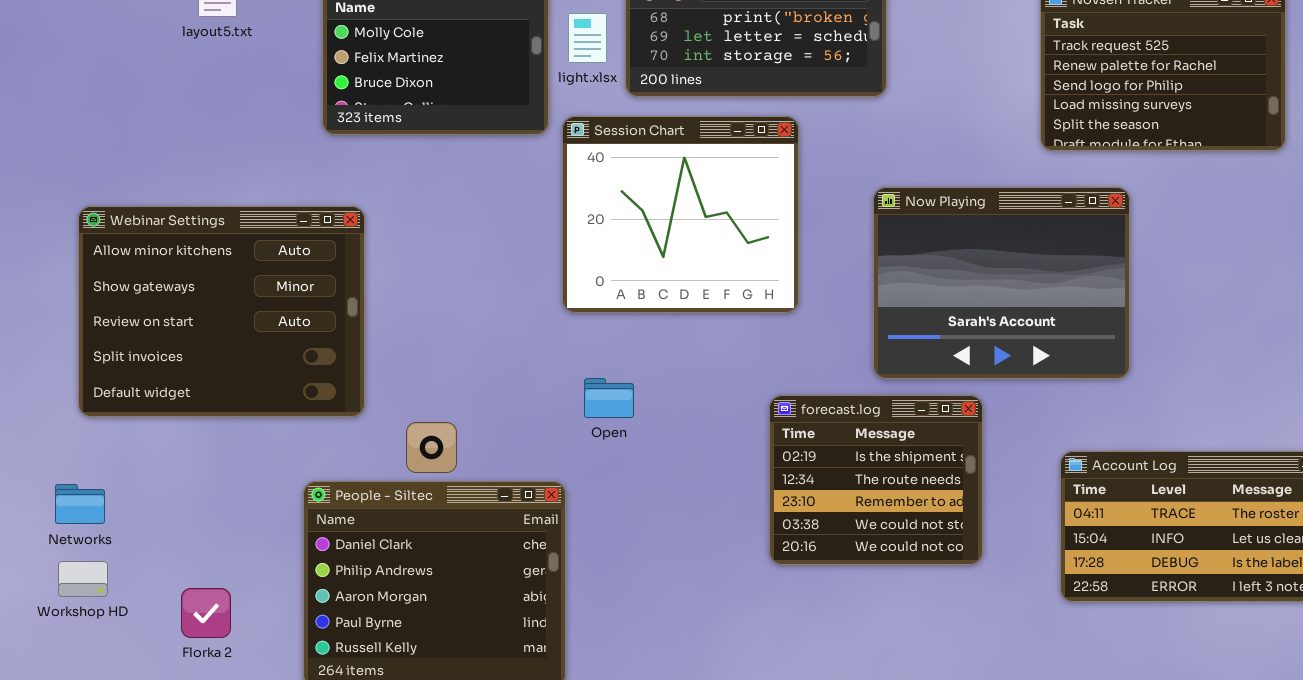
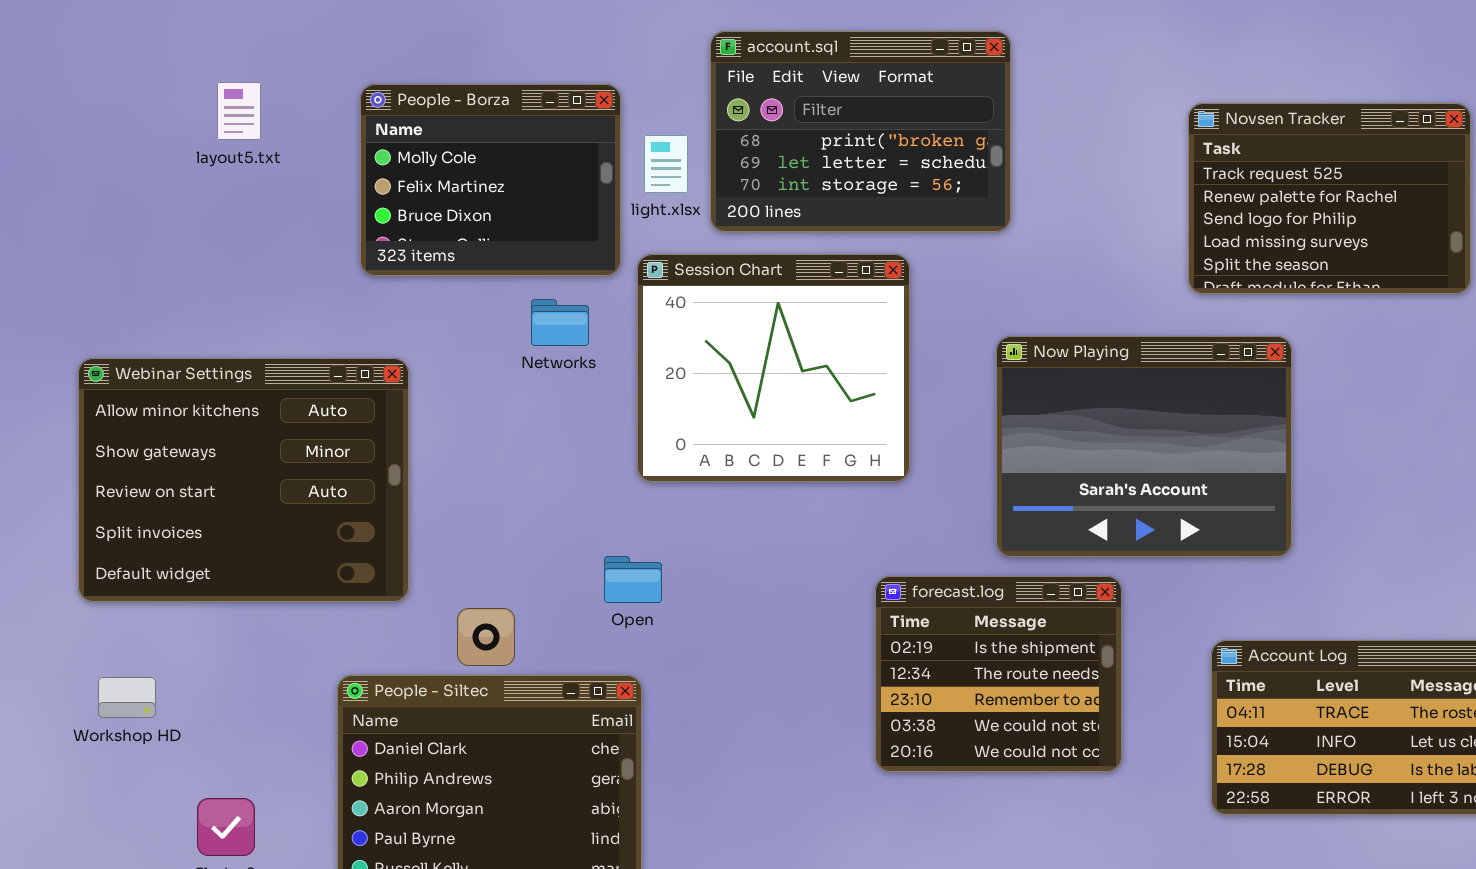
Open: [584,378,634,418] -> [604,556,662,603], moved
Networks: [55,484,105,524] -> [531,299,589,346], moved
Workshop HD: [58,561,108,597] -> [98,677,156,718], moved

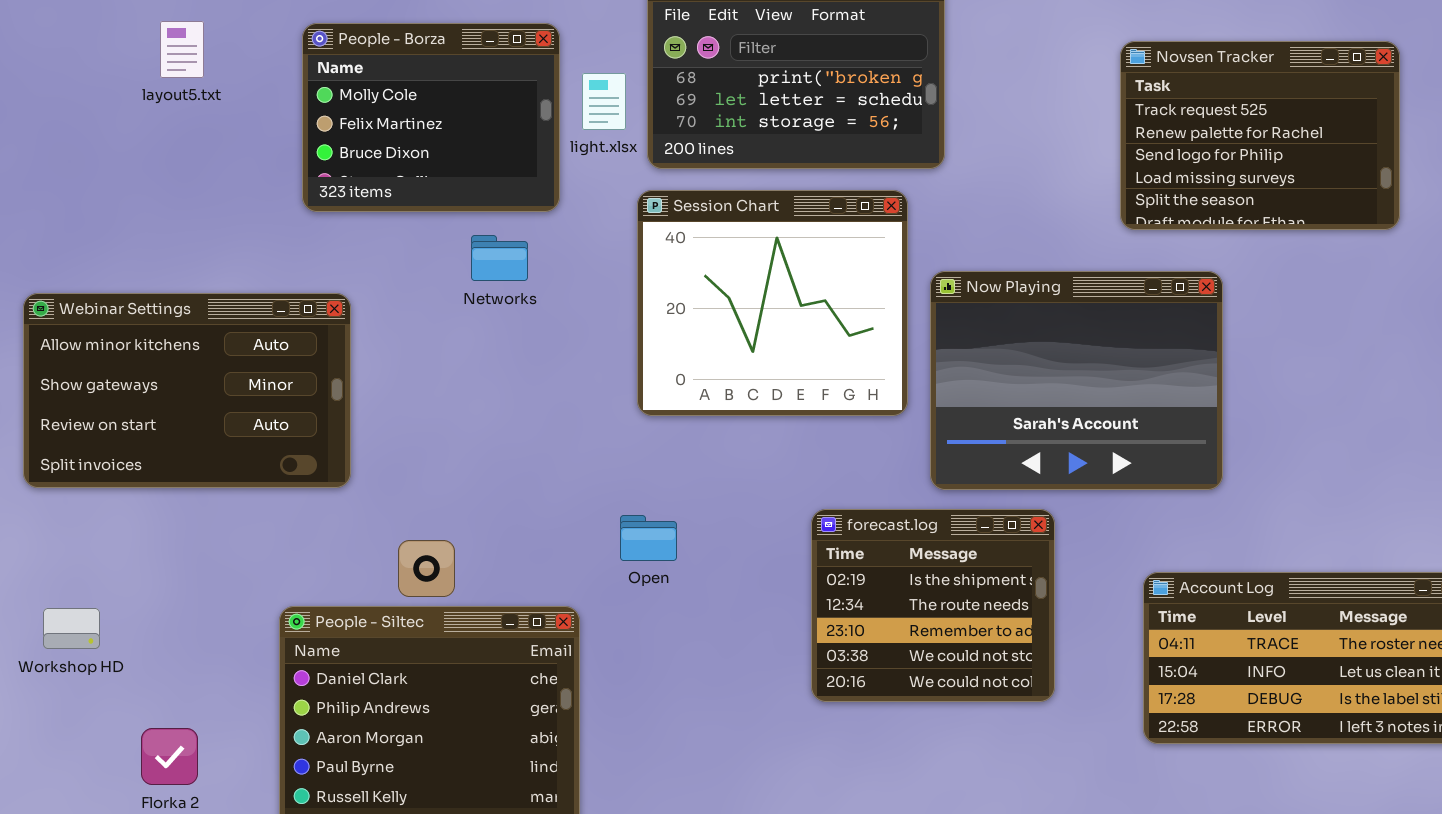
Session Chart: [637,254,910,482] -> [637,190,908,416], moved
Webinar Settings: [78,358,409,602] -> [23,293,351,488], resized
Open: [604,556,662,603] -> [620,515,677,561], moved

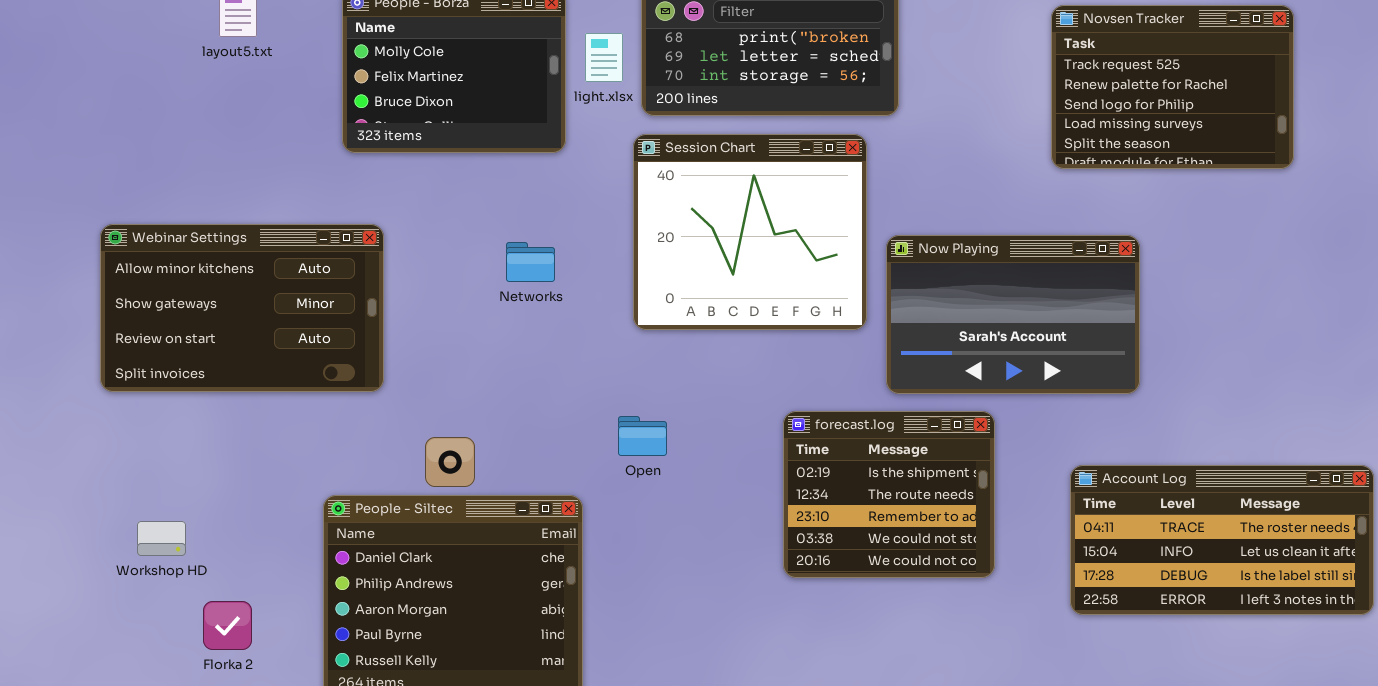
Networks: [471,235,528,281] -> [506,242,555,282], moved
Now Playing: [930,271,1223,490] -> [886,235,1140,394], resized
Workshop HD: [43,608,100,649] -> [137,521,186,556], moved

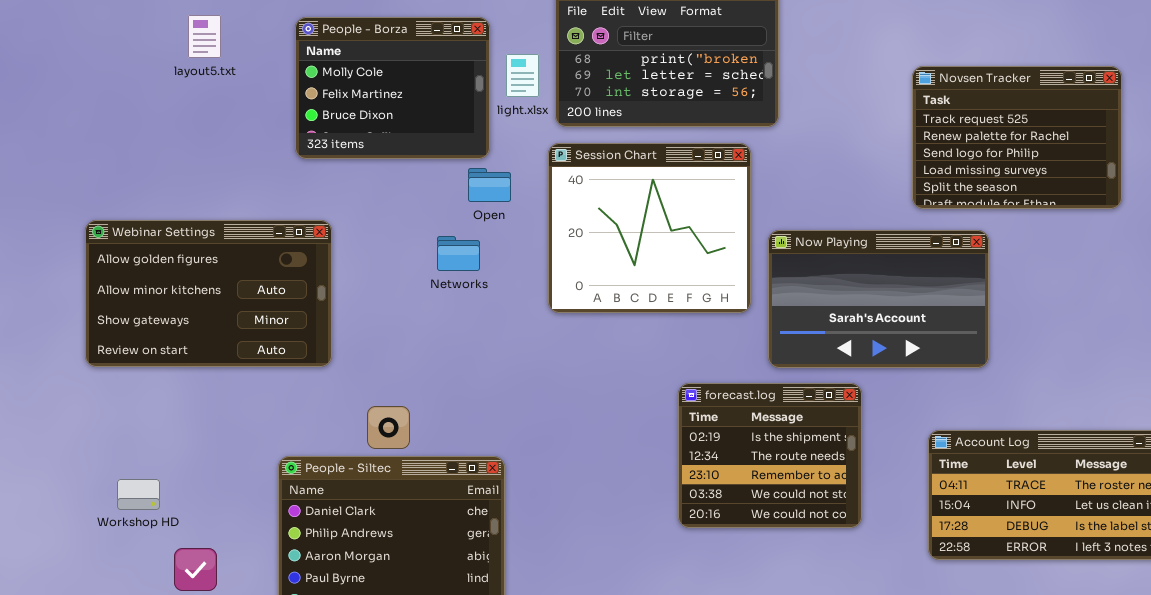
Novsen Tracker: [1051,5,1294,169] -> [912,66,1122,209], moved
Webinar Settings: [100,224,384,392] -> [85,220,332,367], scrolled up 1 row
Open: [618,416,667,456] -> [468,168,511,202], moved

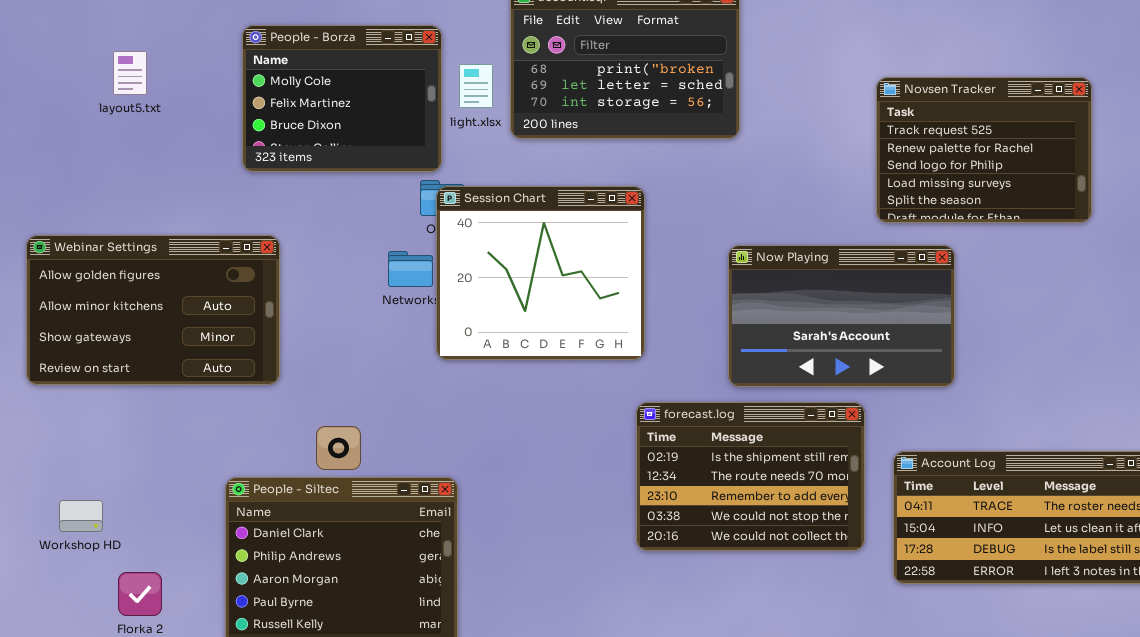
layout5.txt: [188,15,221,58] -> [113,51,147,95], moved
Session Chart: [548,143,751,313] -> [436,186,645,360], moved
forecast.log: [678,383,862,528] -> [636,402,865,551], resized

